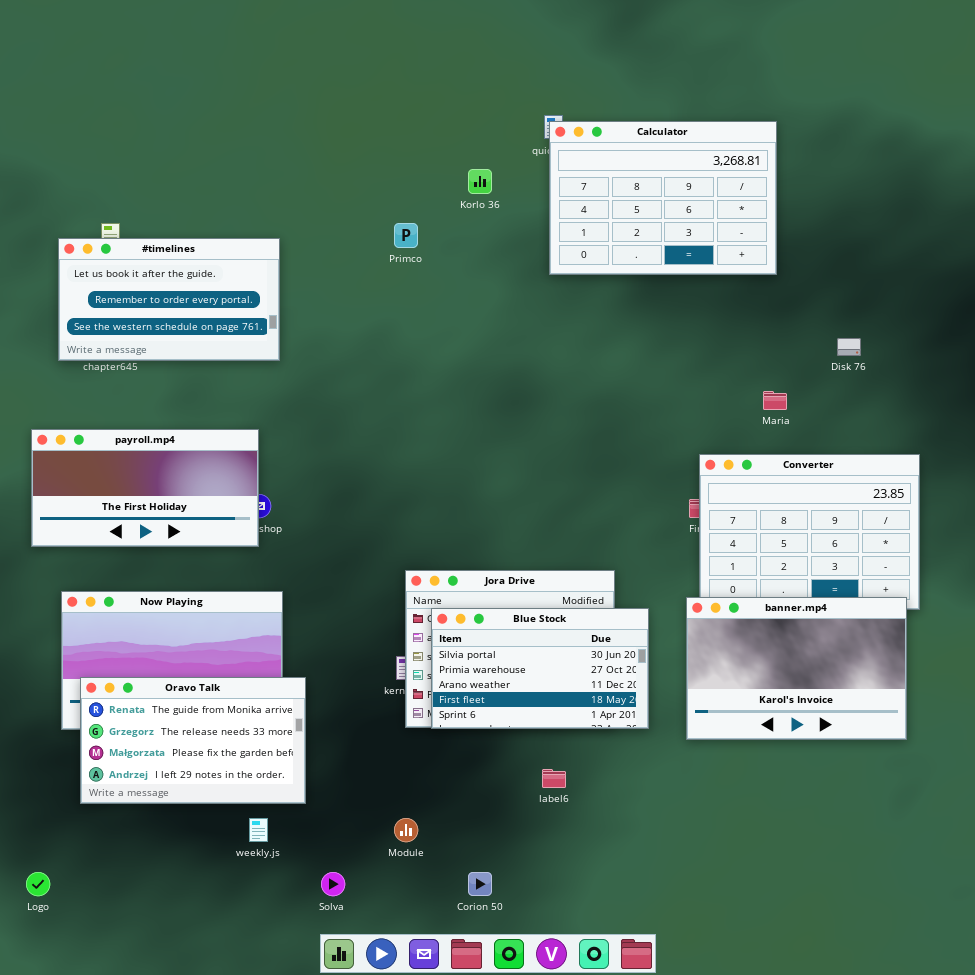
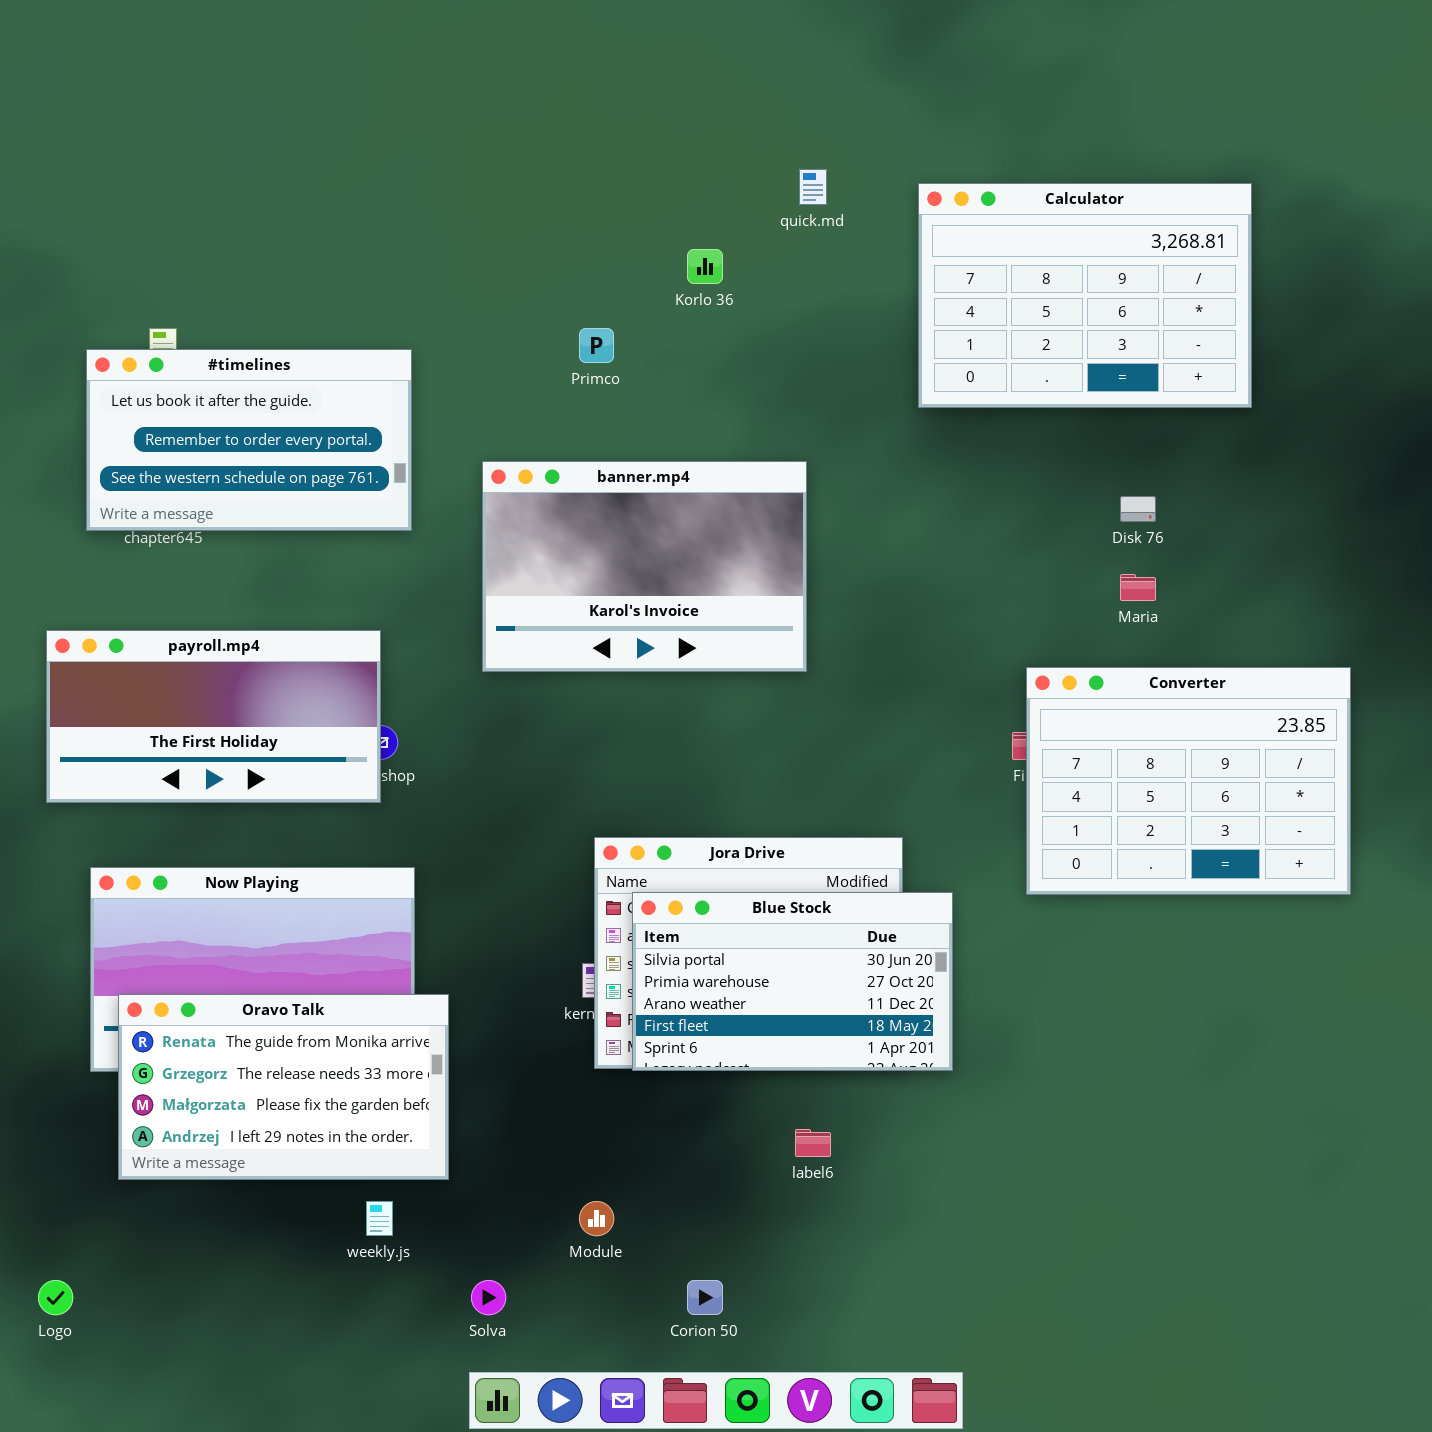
Calculator: [549,121,777,275] -> [918,183,1252,408], moved
Disk 76: [837,338,861,356] -> [1120,496,1156,522], moved
banner.mp4: [686,597,907,740] -> [482,461,807,672], moved

